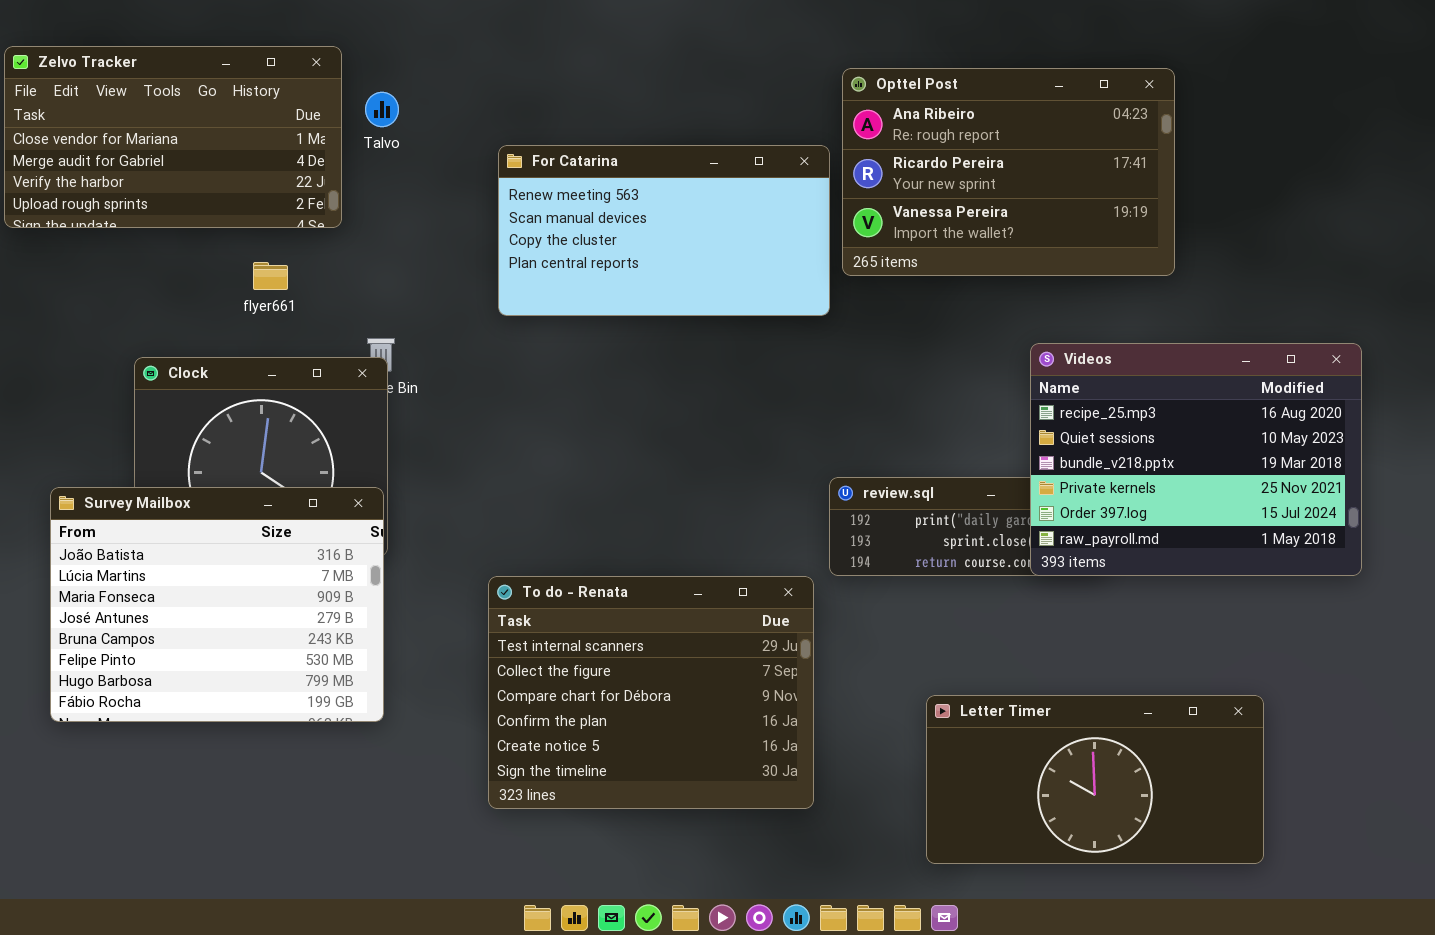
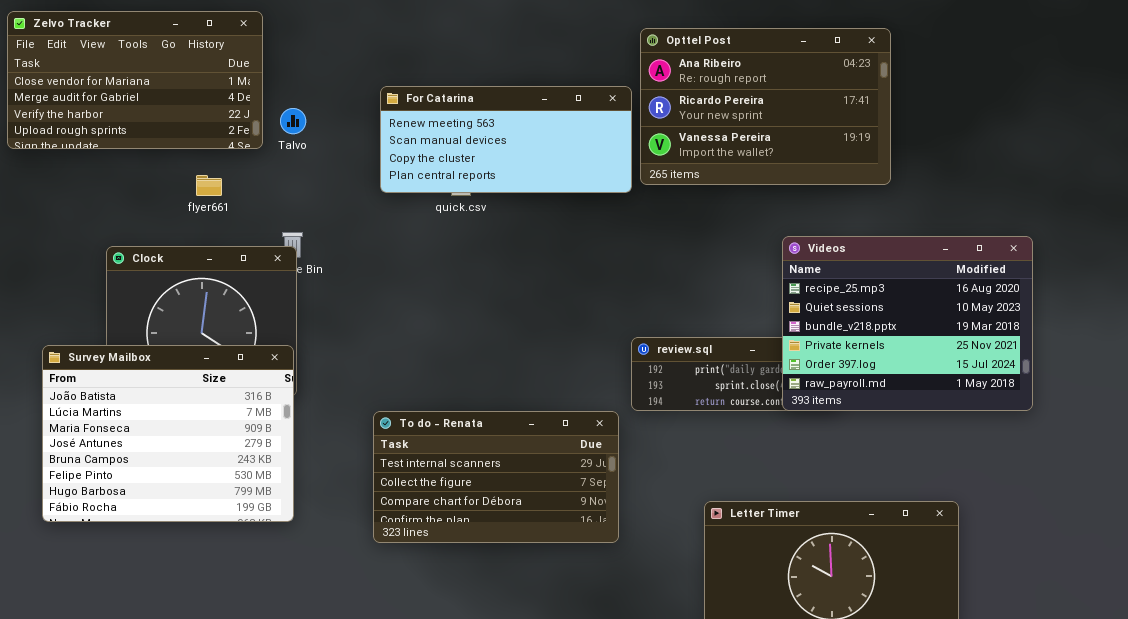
Talvo: [365,92,399,127] -> [280,108,306,134], moved
For Catarina: [498,145,830,316] -> [380,86,632,193], resized
To do - Renata: [488,576,814,809] -> [373,411,619,543], resized

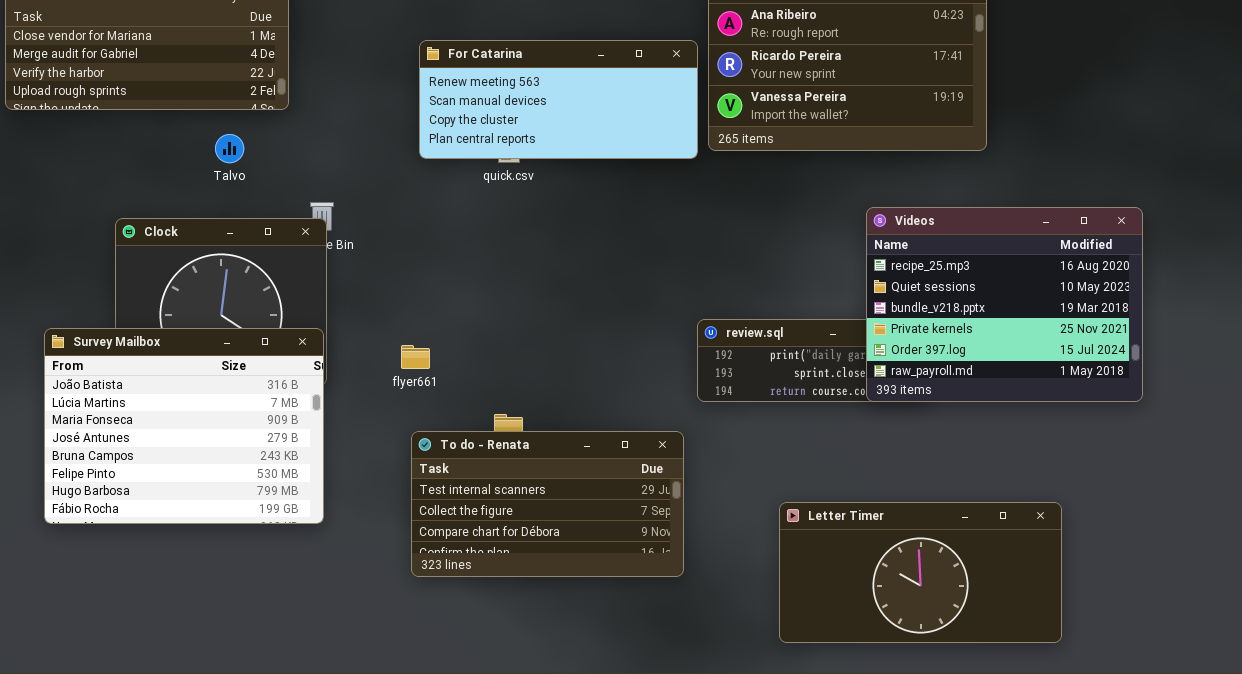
Talvo: [280,108,306,134] -> [215,134,244,163], moved
flyer661: [196,175,222,196] -> [401,345,430,369], moved
To do - Renata: [373,411,619,543] -> [411,431,684,577], moved

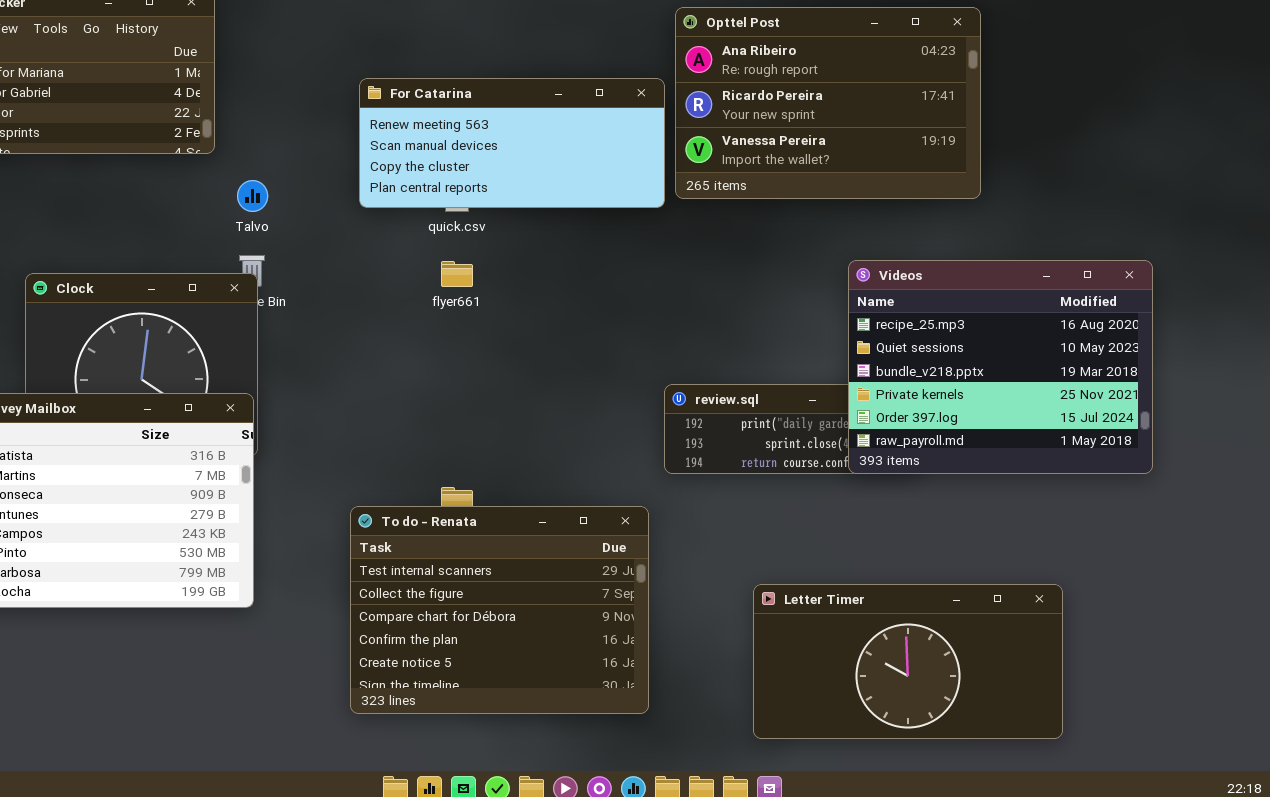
Talvo: [215,134,244,163] -> [237,180,268,212], moved
flyer661: [401,345,430,369] -> [441,261,473,287], moved
To do - Renata: [411,431,684,577] -> [350,506,649,714], resized

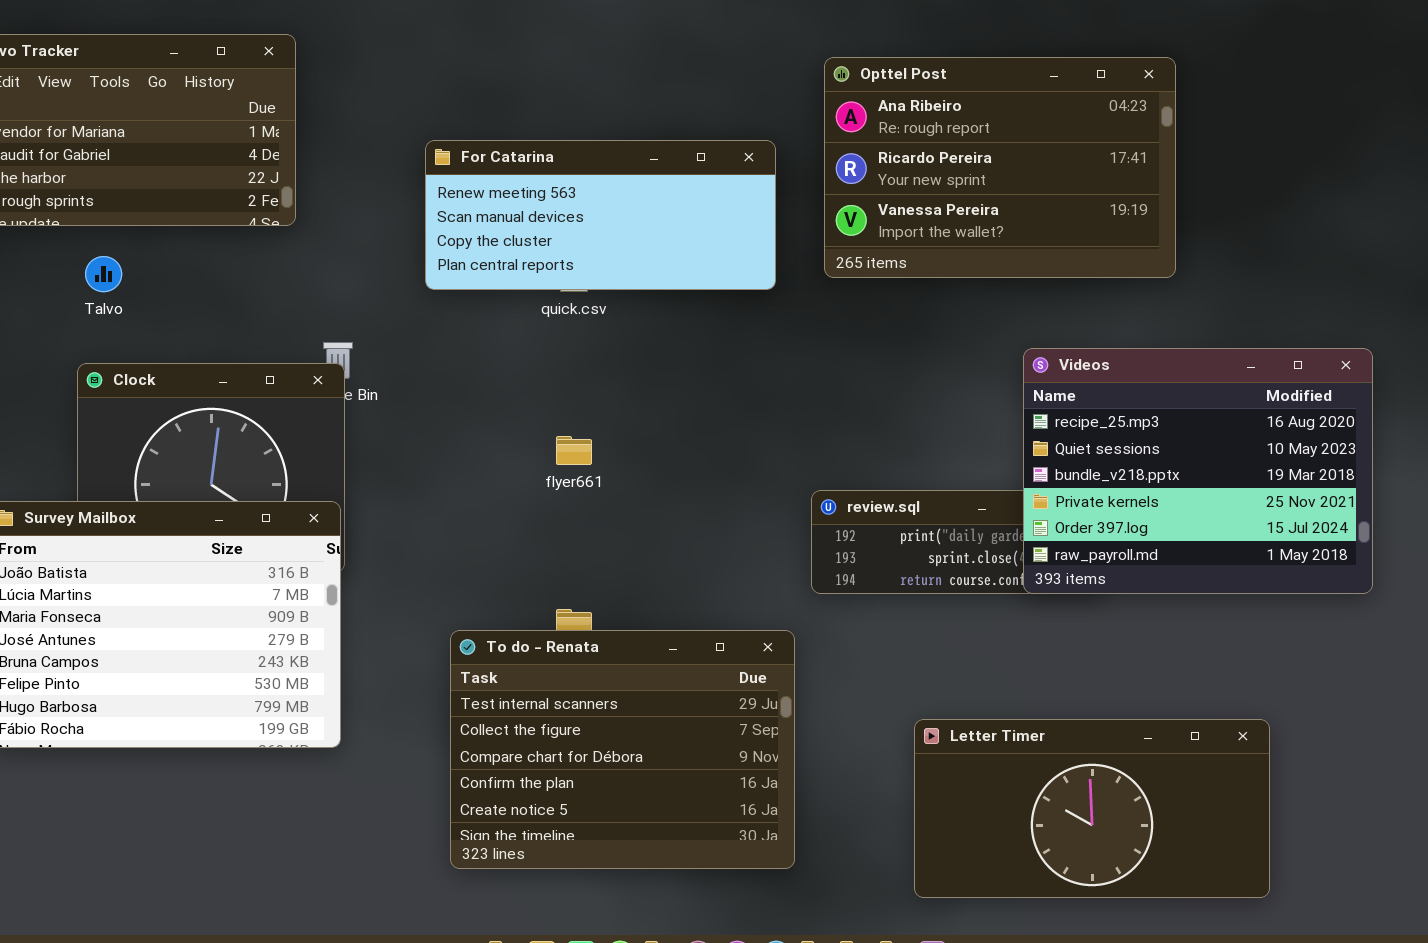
For Catarina: [359,78,665,208] -> [425,140,776,290], moved
Talvo: [237,180,268,212] -> [85,256,122,292], moved
flyer661: [441,261,473,287] -> [556,436,592,465], moved

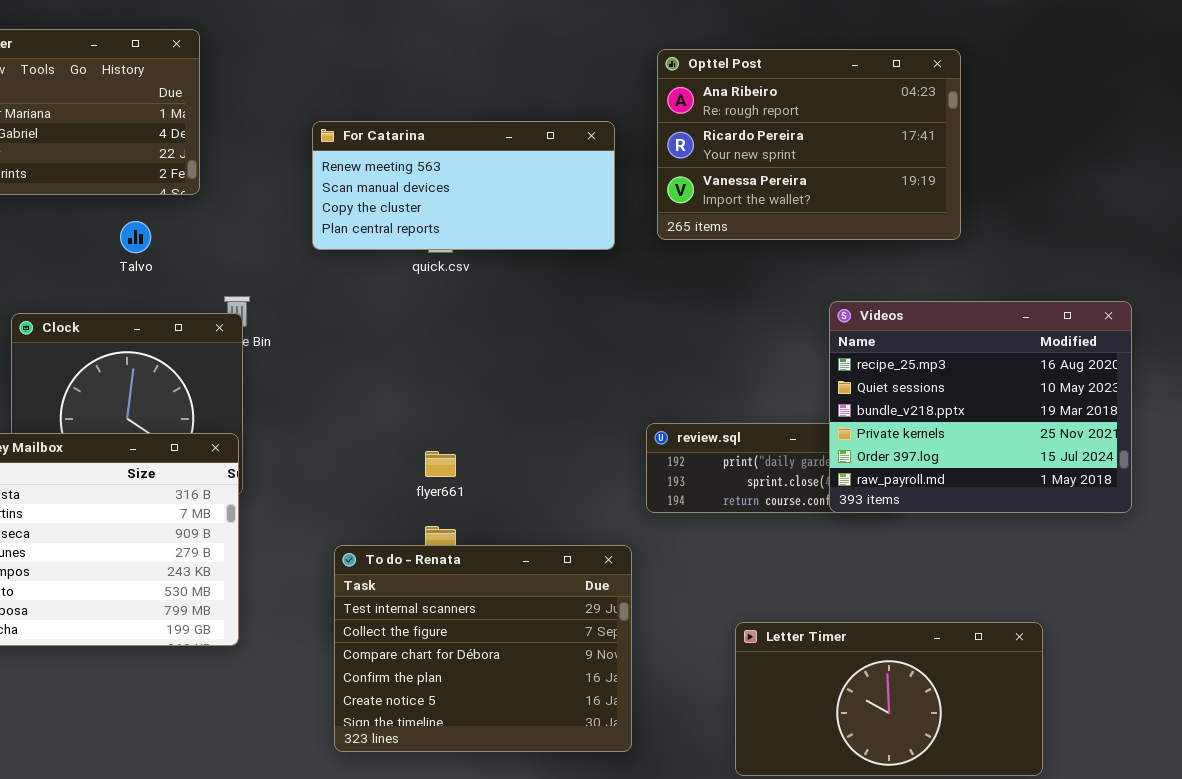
Talvo: [85,256,122,292] -> [120,221,151,253], moved
flyer661: [556,436,592,465] -> [425,451,456,477], moved

